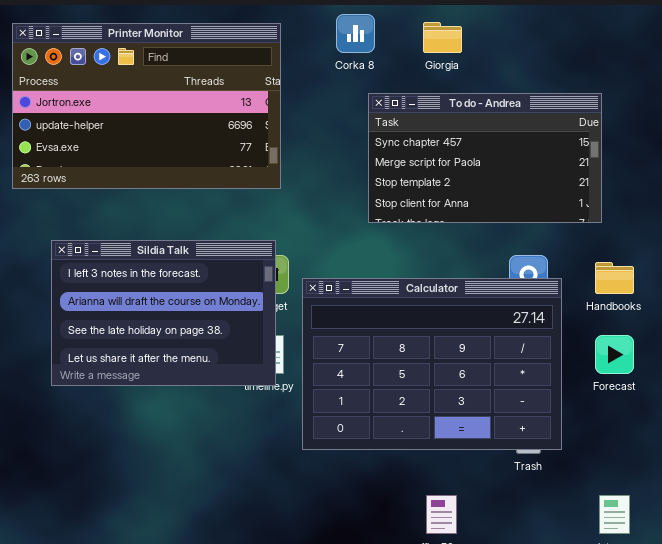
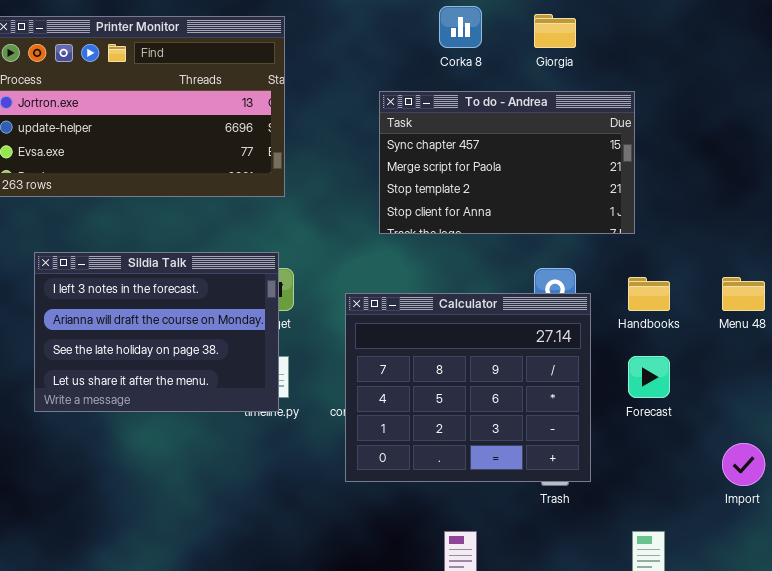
Corka 8: [336,14,375,53] -> [439,6,482,48], moved
Giorgia: [423,22,462,53] -> [534,14,576,48], moved
Calculator: [302,278,562,450] -> [345,293,591,482], resized

